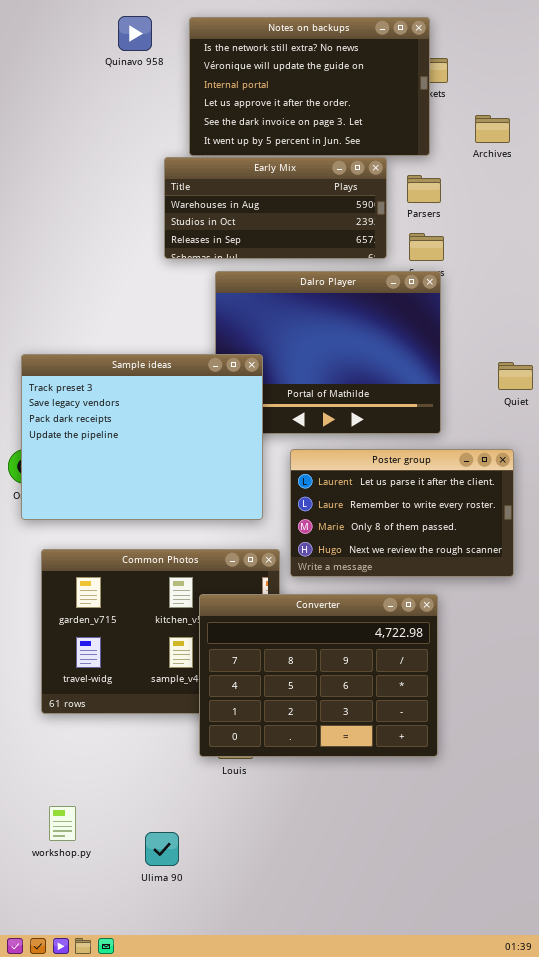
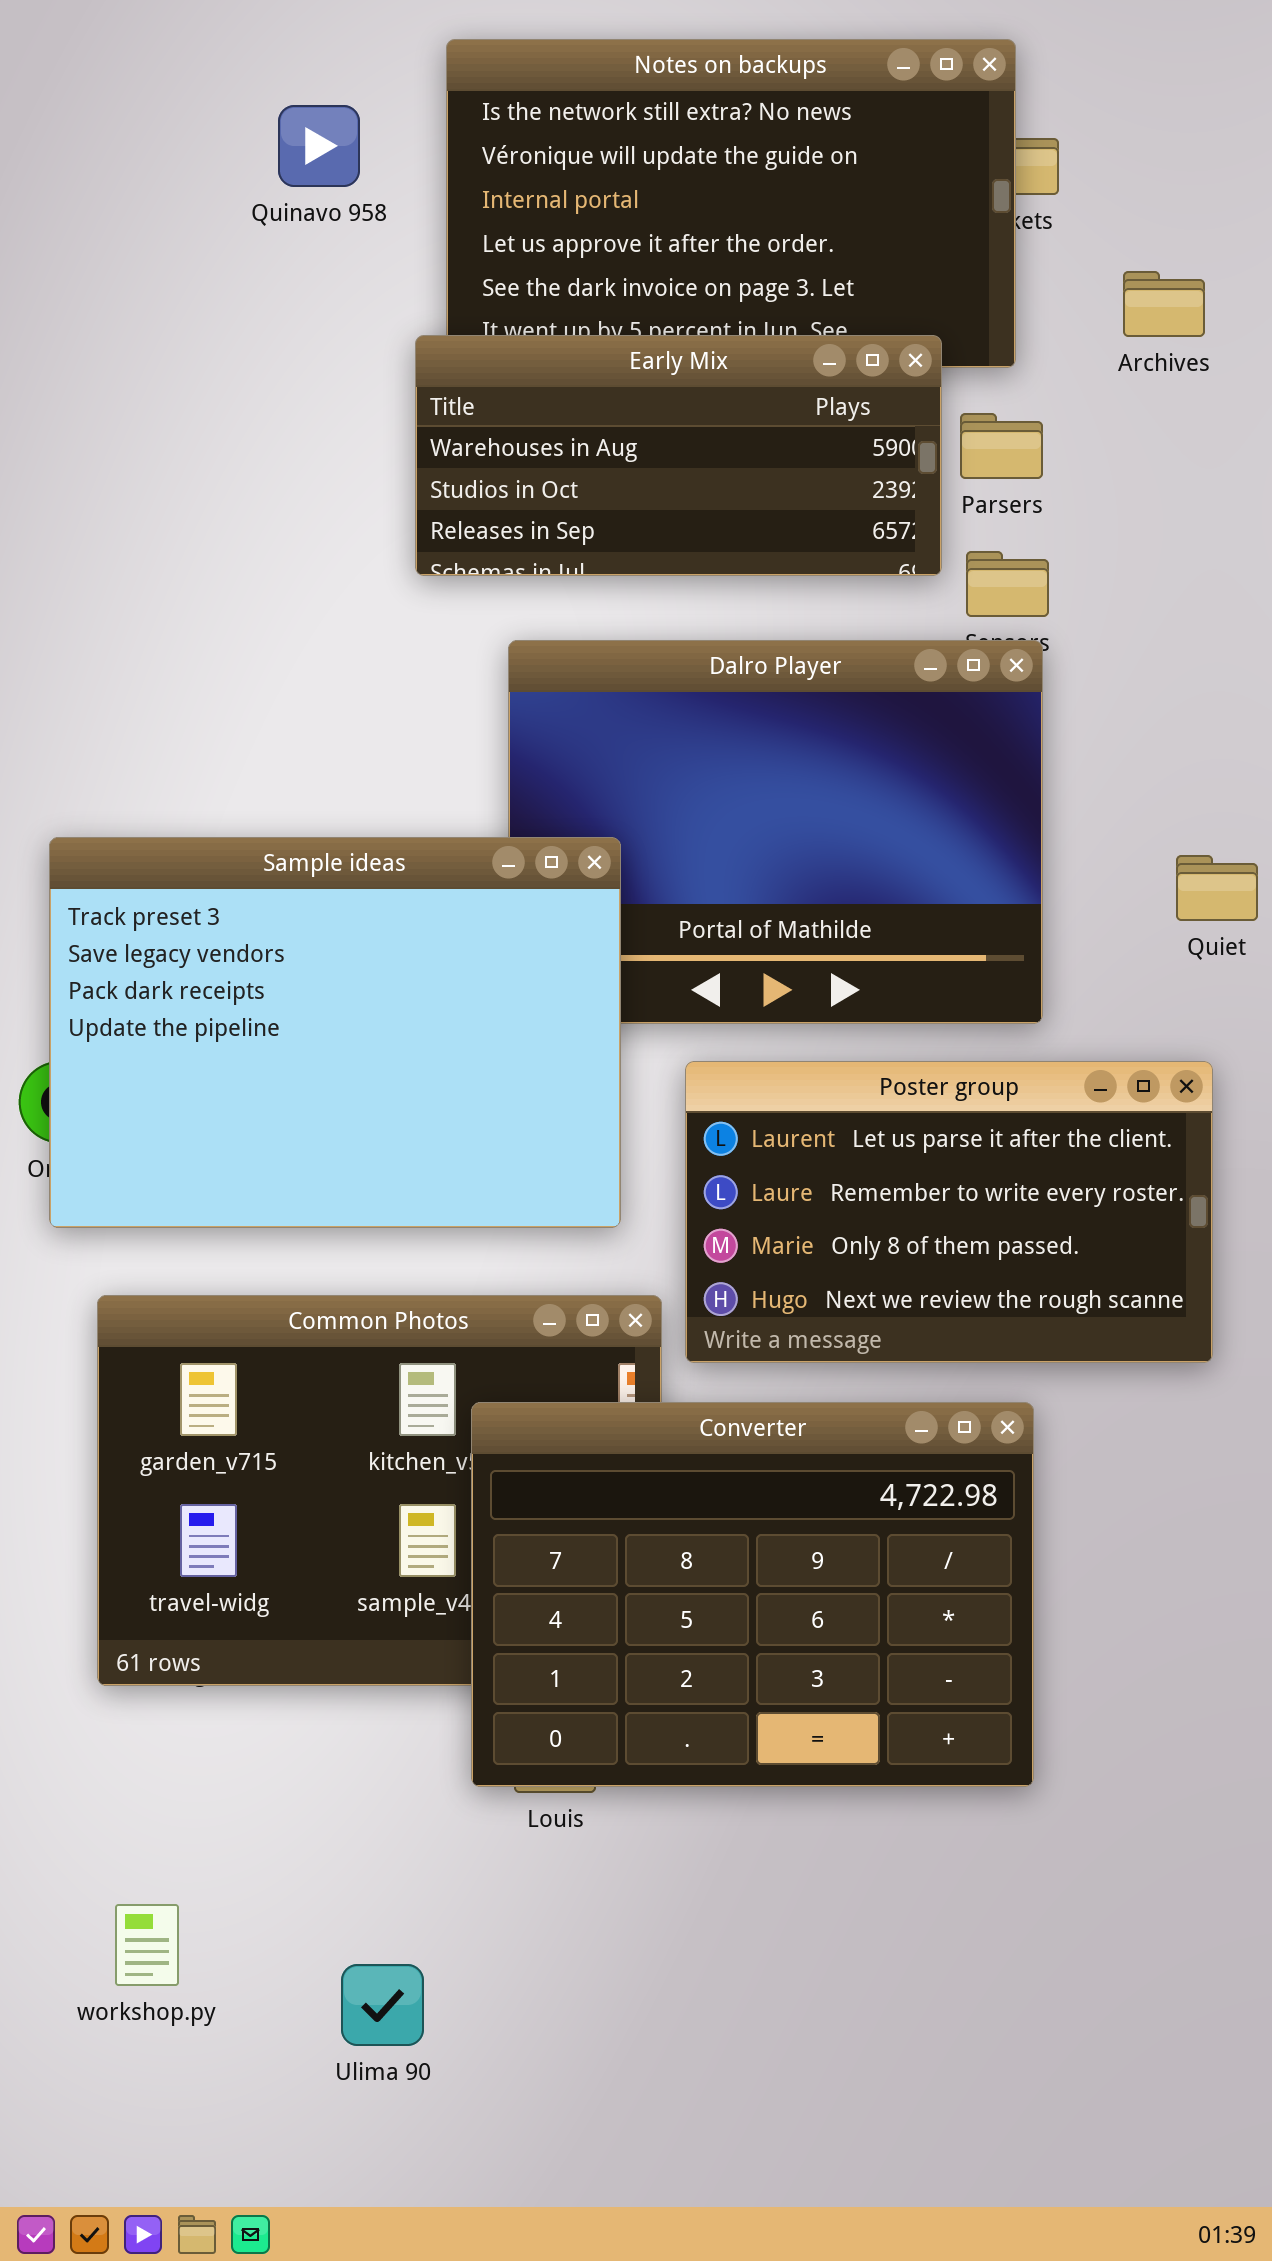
Quinavo 958: [118,16,152,51] -> [278,105,360,187], moved
Early Mix: [164,157,387,259] -> [415,335,942,576], moved

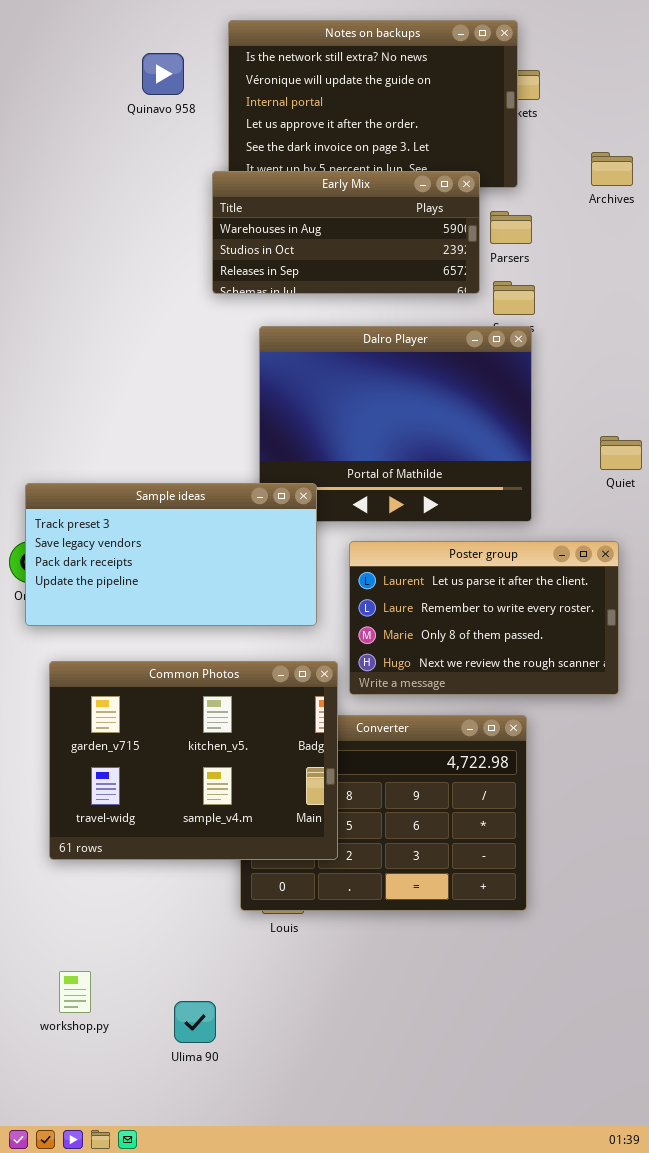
Archives: [1123,271,1205,337] -> [591,152,633,186], moved
Sample ideas: [49,837,621,1228] -> [25,483,317,626], resized
Common Photos: [97,1295,662,1686] -> [49,661,338,860], raised

